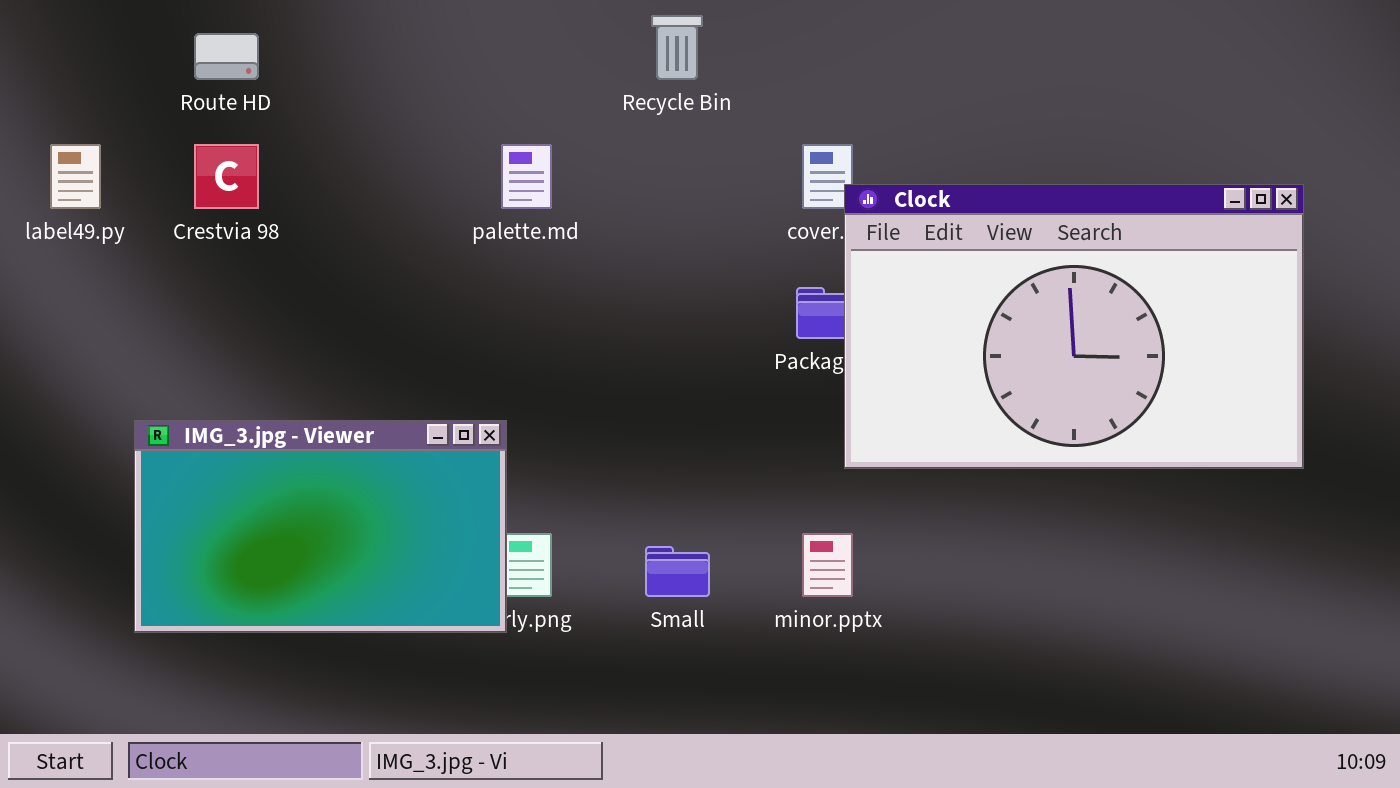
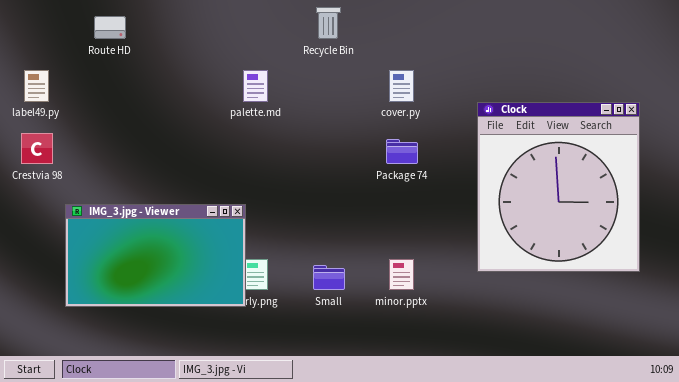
Crestvia 98: [194,144,259,209] -> [21,133,53,164], moved
Clock: [844,184,1304,469] -> [477,102,640,272], moved, resized

